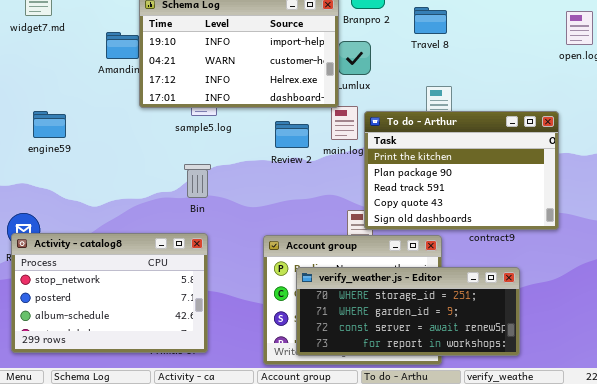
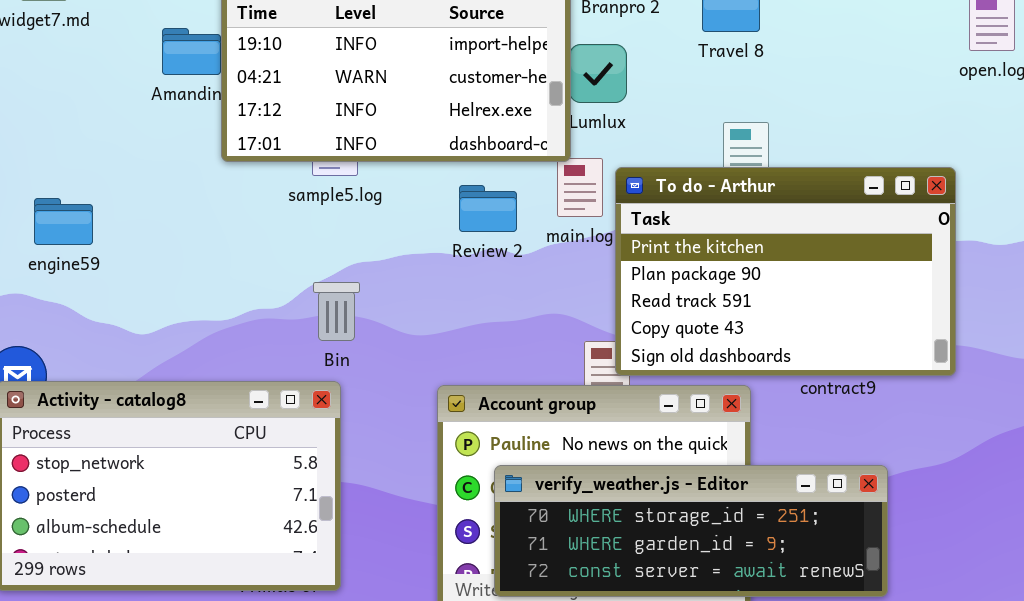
engine59: [33,111,66,138] -> [34,198,93,245], moved
Bin: [184,164,211,198] -> [313,282,360,341], moved
verify_weather.js - Editor: [296,267,520,356] -> [494,465,888,597], resized

